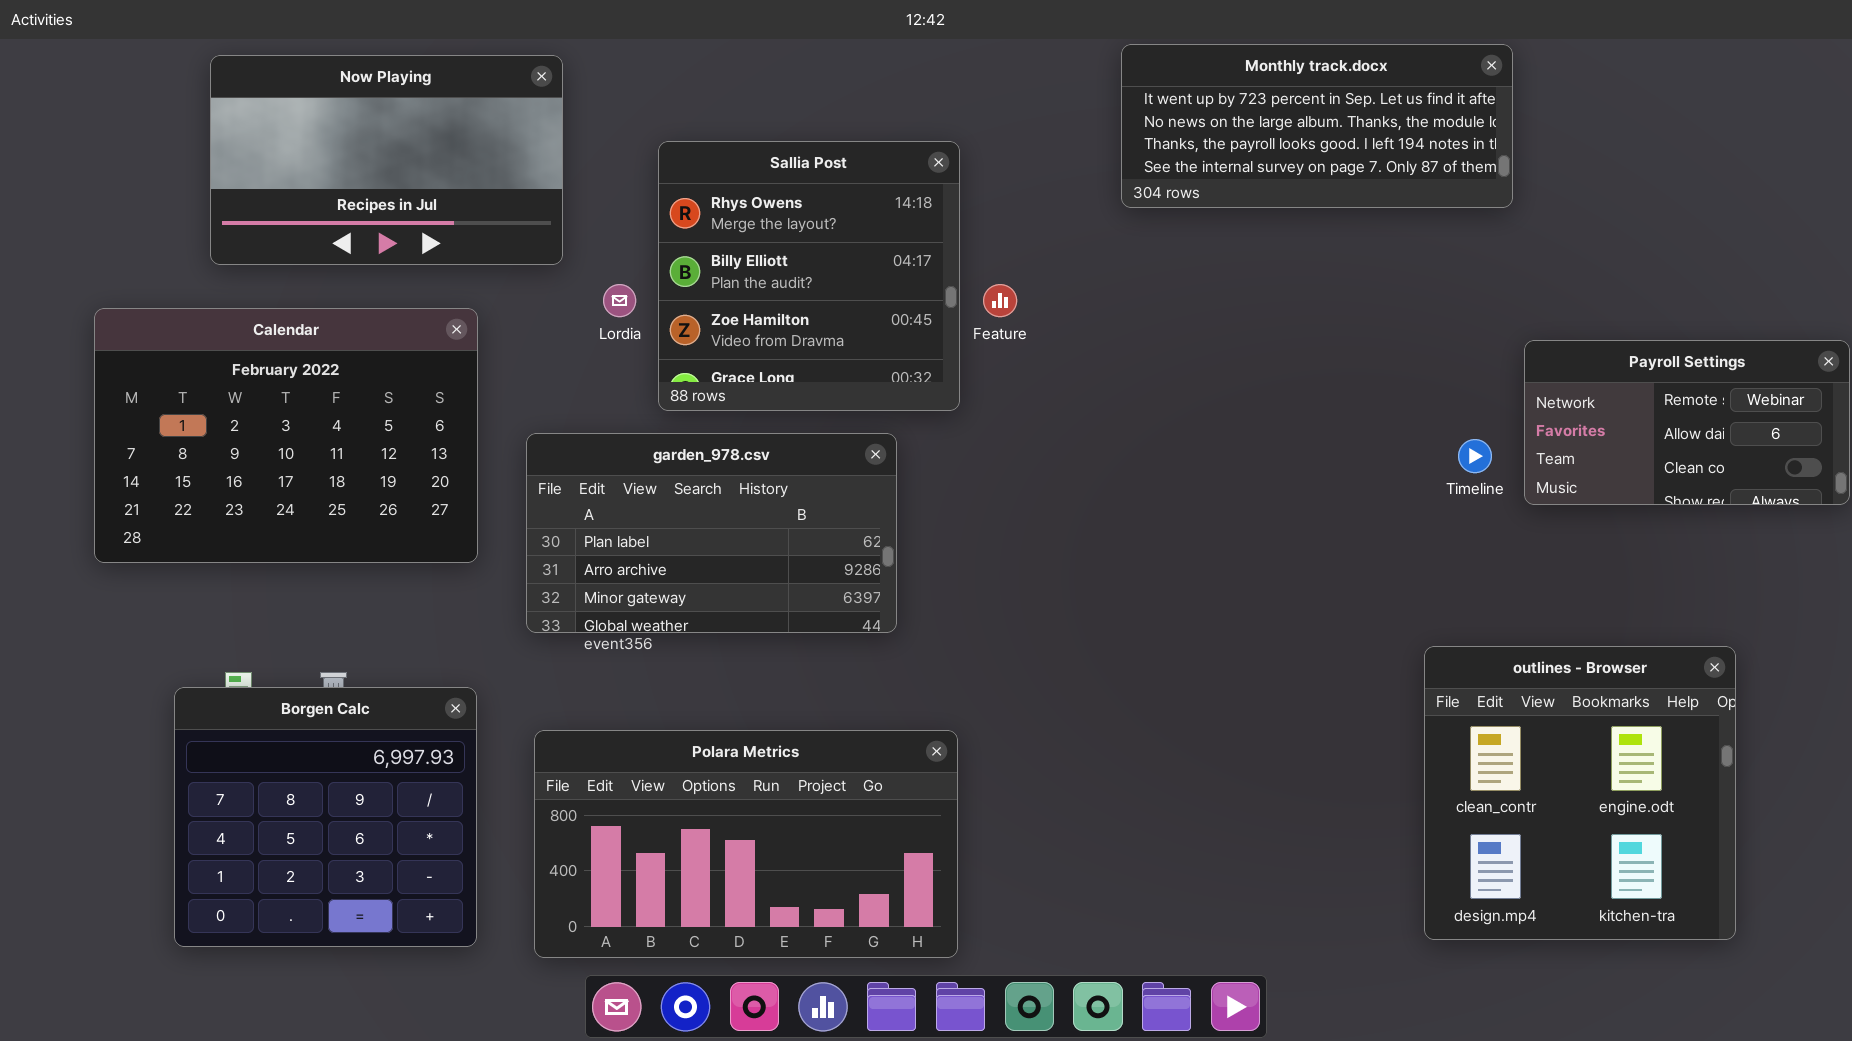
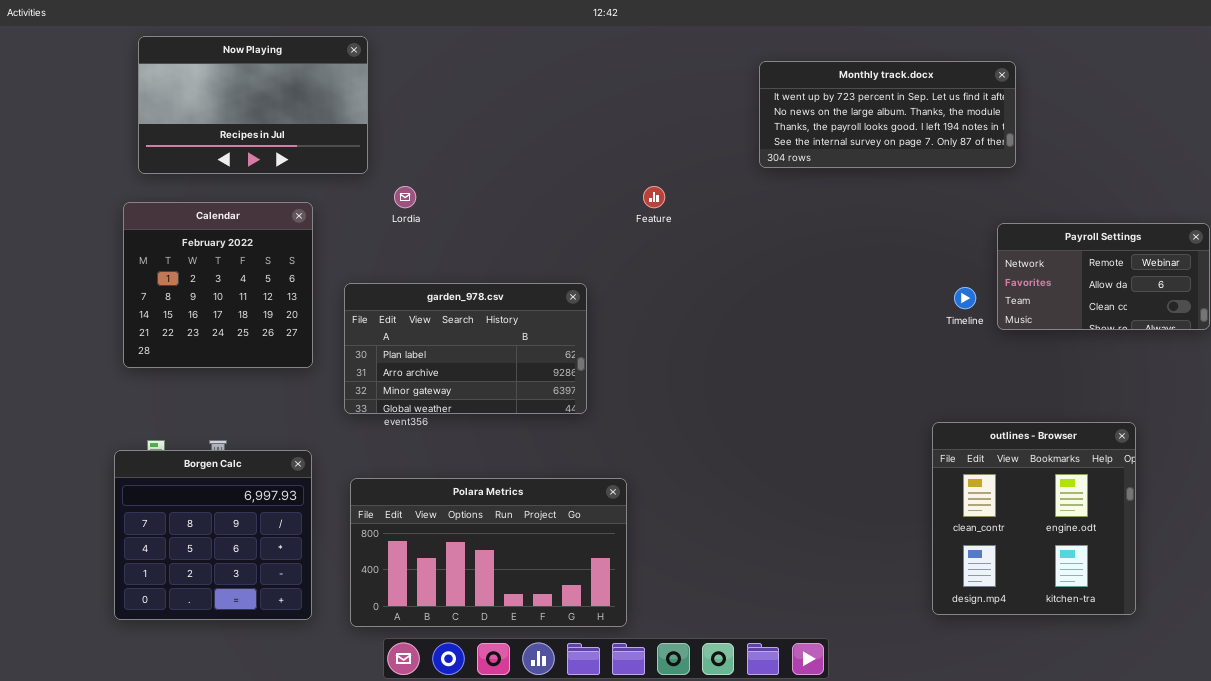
Monthly track.docx: [1121,44,1513,208] -> [759,61,1016,168], moved
Sallia Post: [658,141,960,411] -> none, closed
Calendar: [94,308,478,563] -> [123,202,313,368], resized

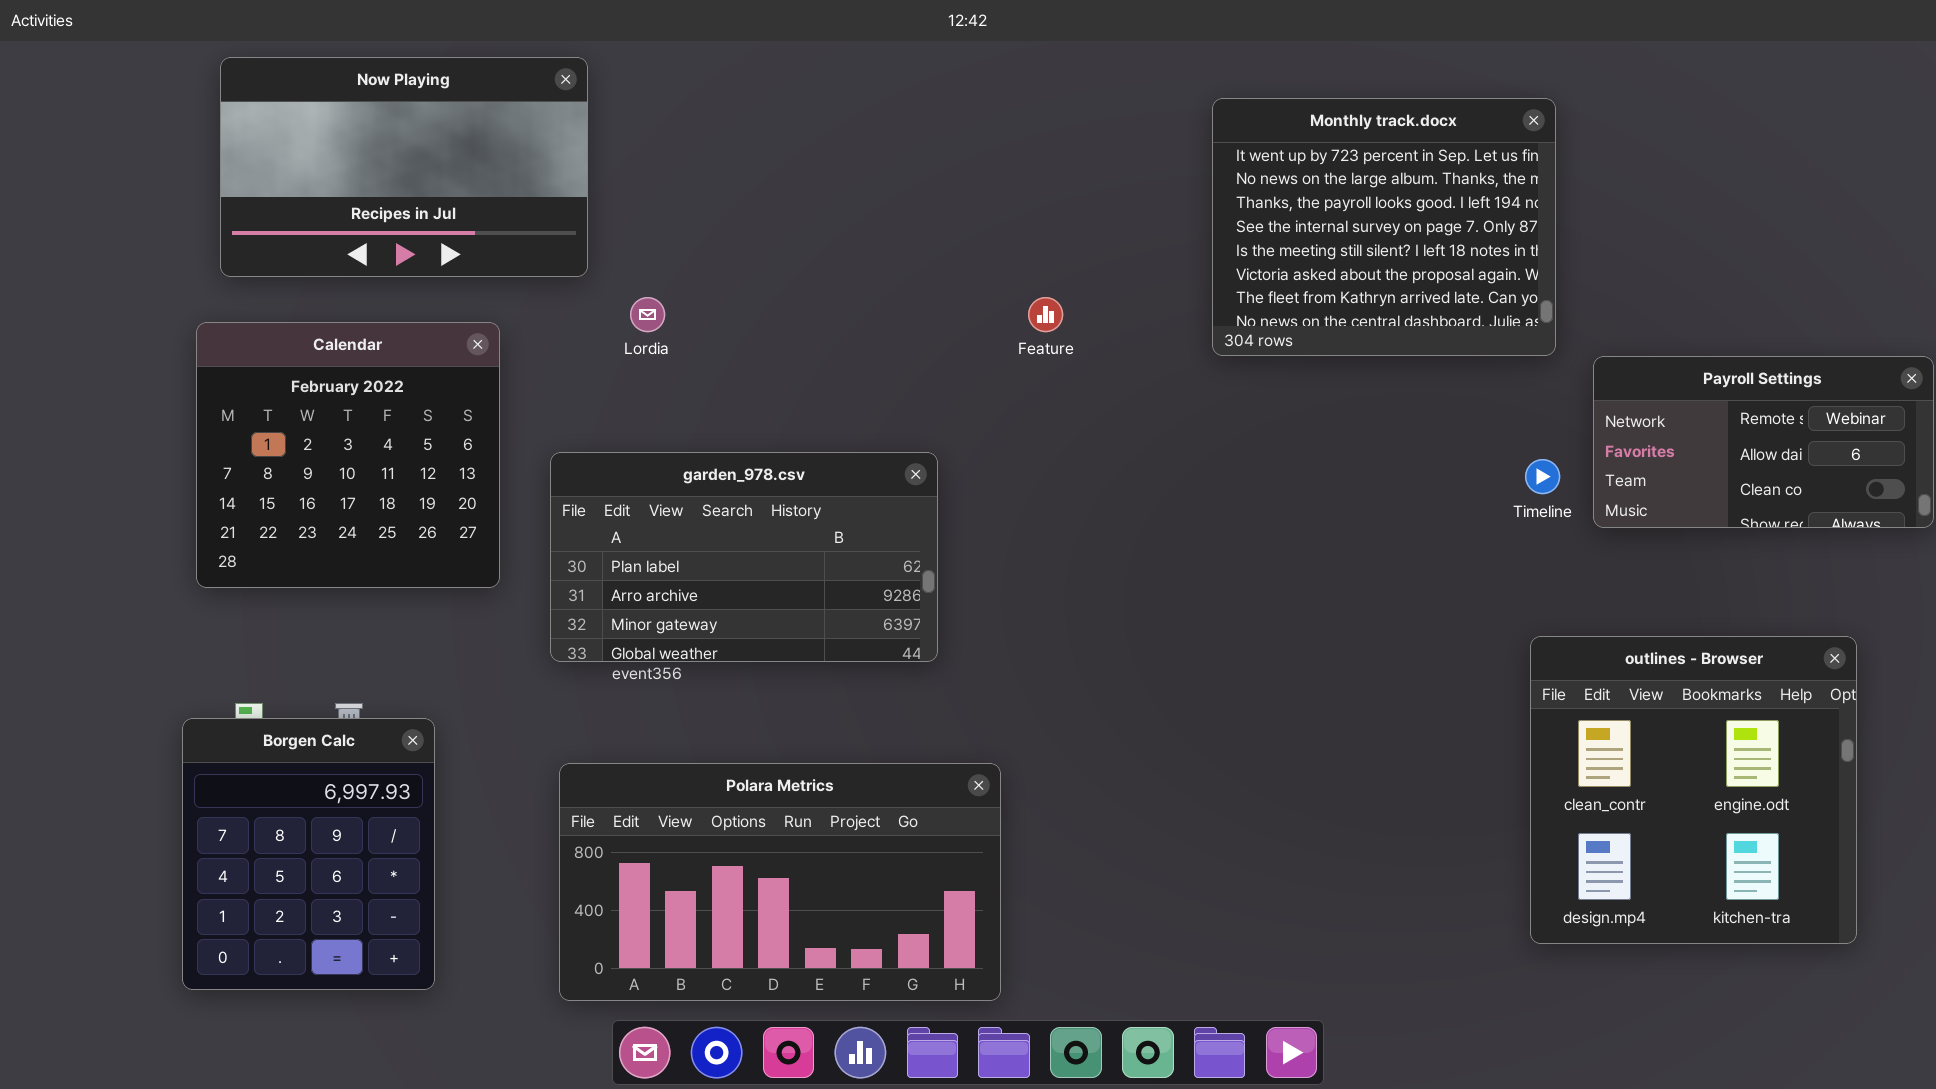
Monthly track.docx: [759,61,1016,168] -> [1212,98,1556,356], resized
outlines - Browser: [932,422,1136,615] -> [1530,636,1857,944], moved
Borgen Calc: [114,450,312,620] -> [182,718,435,990], resized

